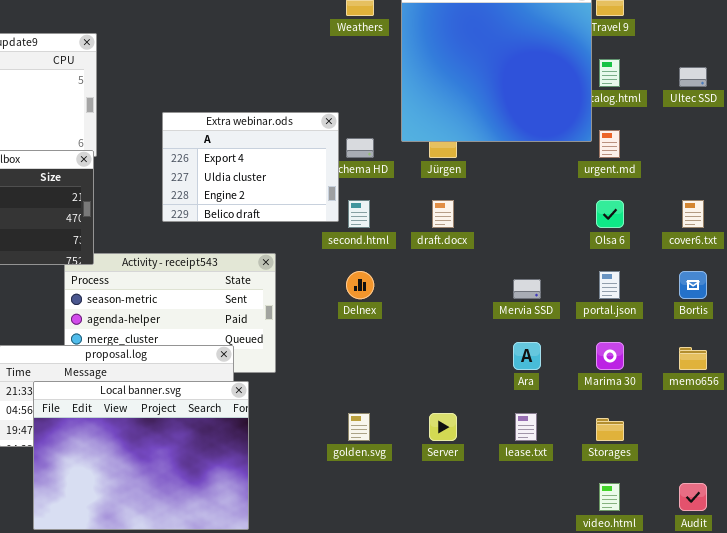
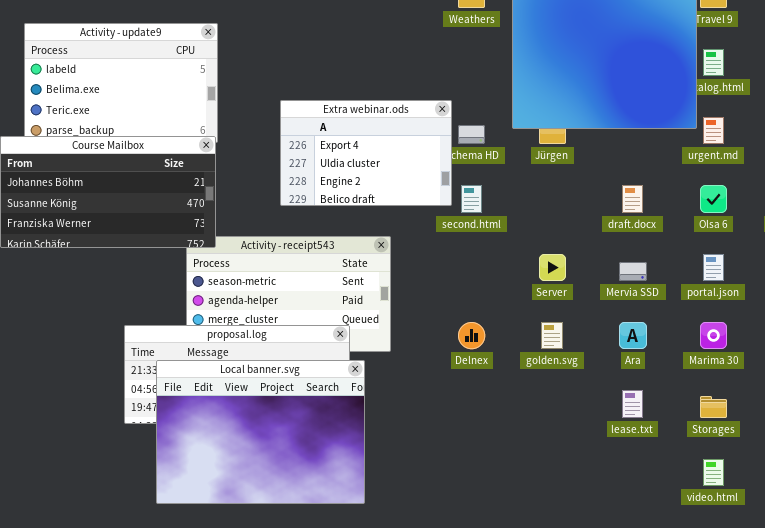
draft.docx: [432,200,454,228] -> [622,185,643,213], moved
Delnex: [346,271,374,299] -> [458,322,485,349], moved
golden.svg: [348,413,370,441] -> [541,322,563,349], moved
Server: [429,413,457,441] -> [539,254,566,281], moved

